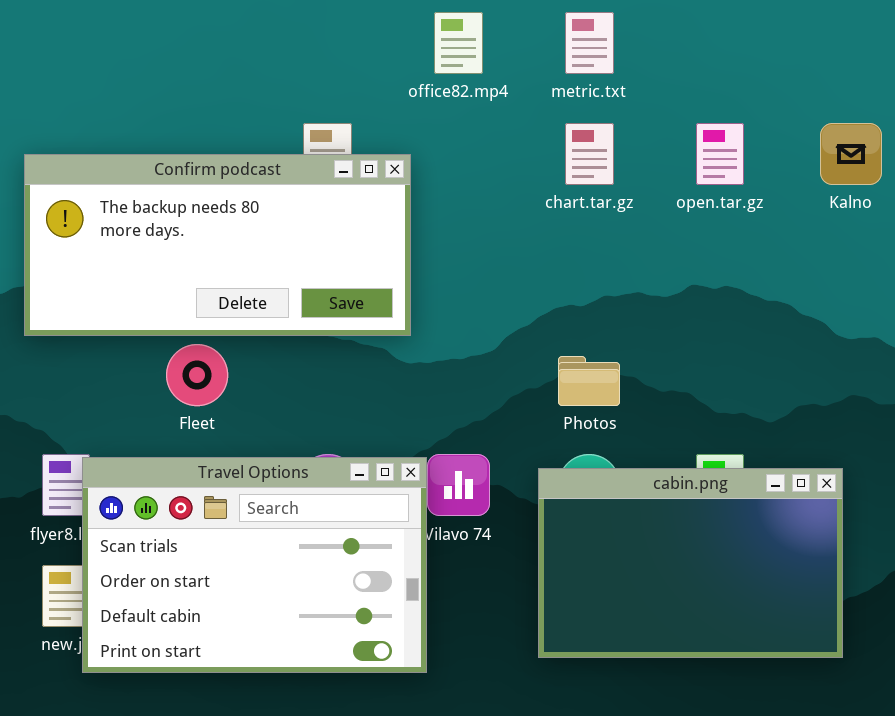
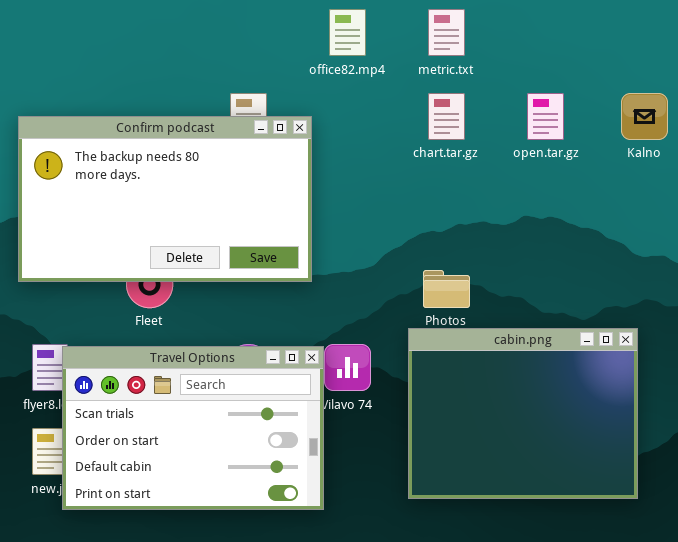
Confirm podcast: [24,154,411,336] -> [18,116,312,282], resized
cabin.png: [538,468,843,658] -> [408,328,638,499], resized

